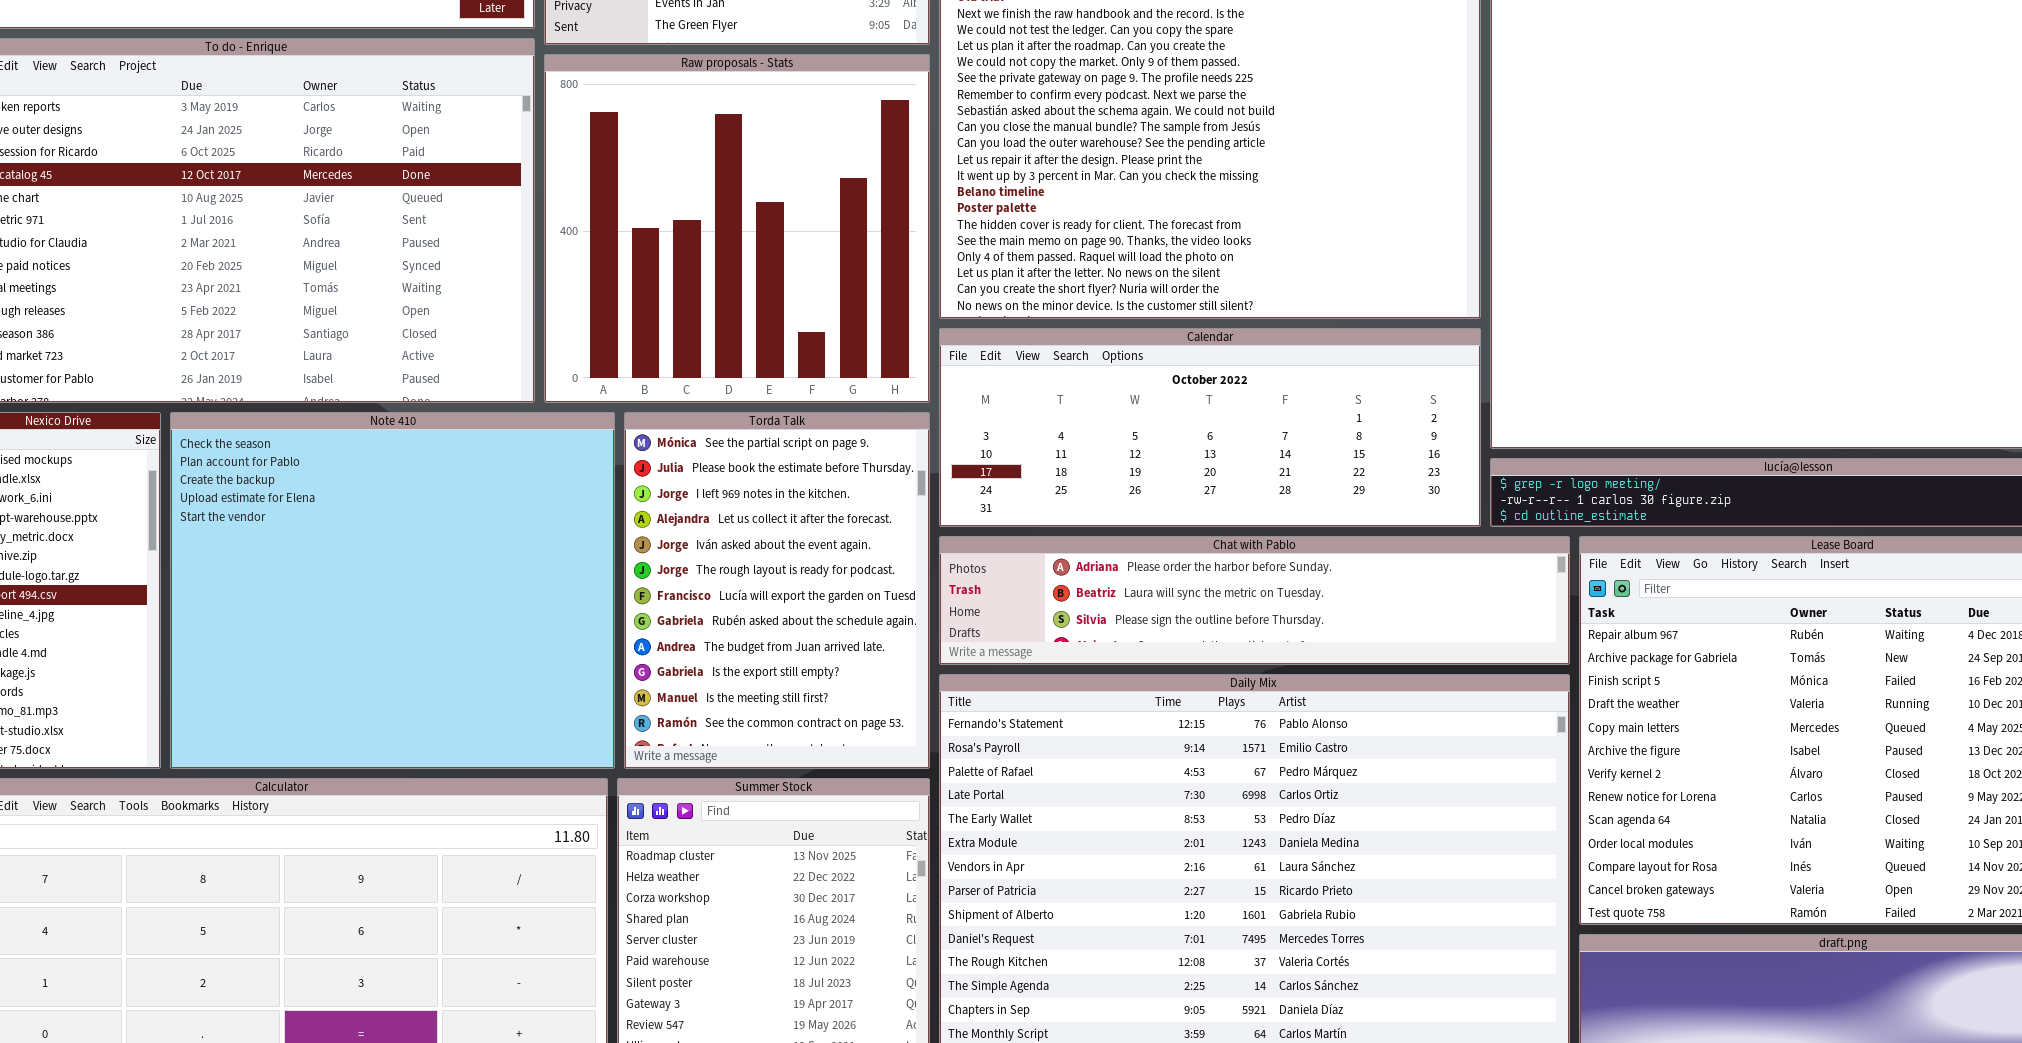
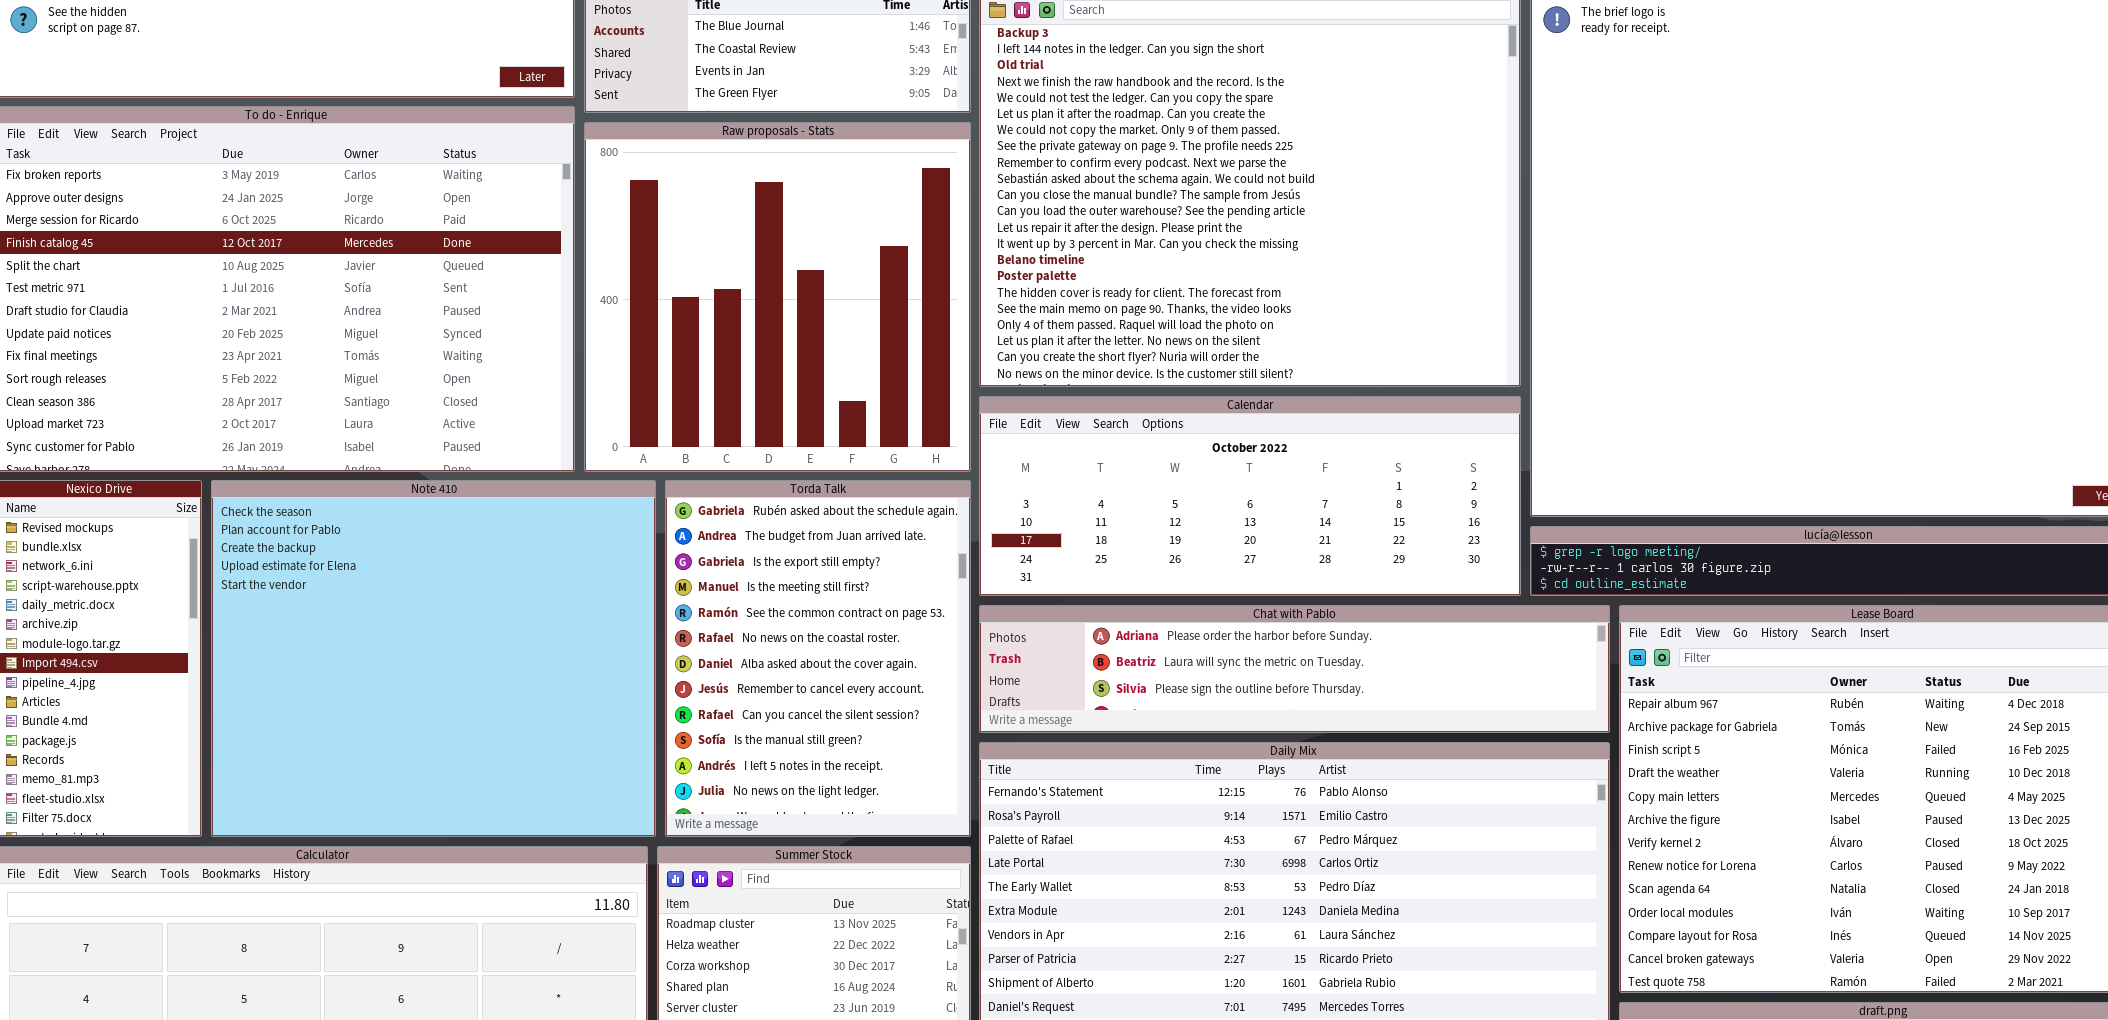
Torda Talk: [624,412,930,769] -> [665,480,971,837], scrolled down 7 rows

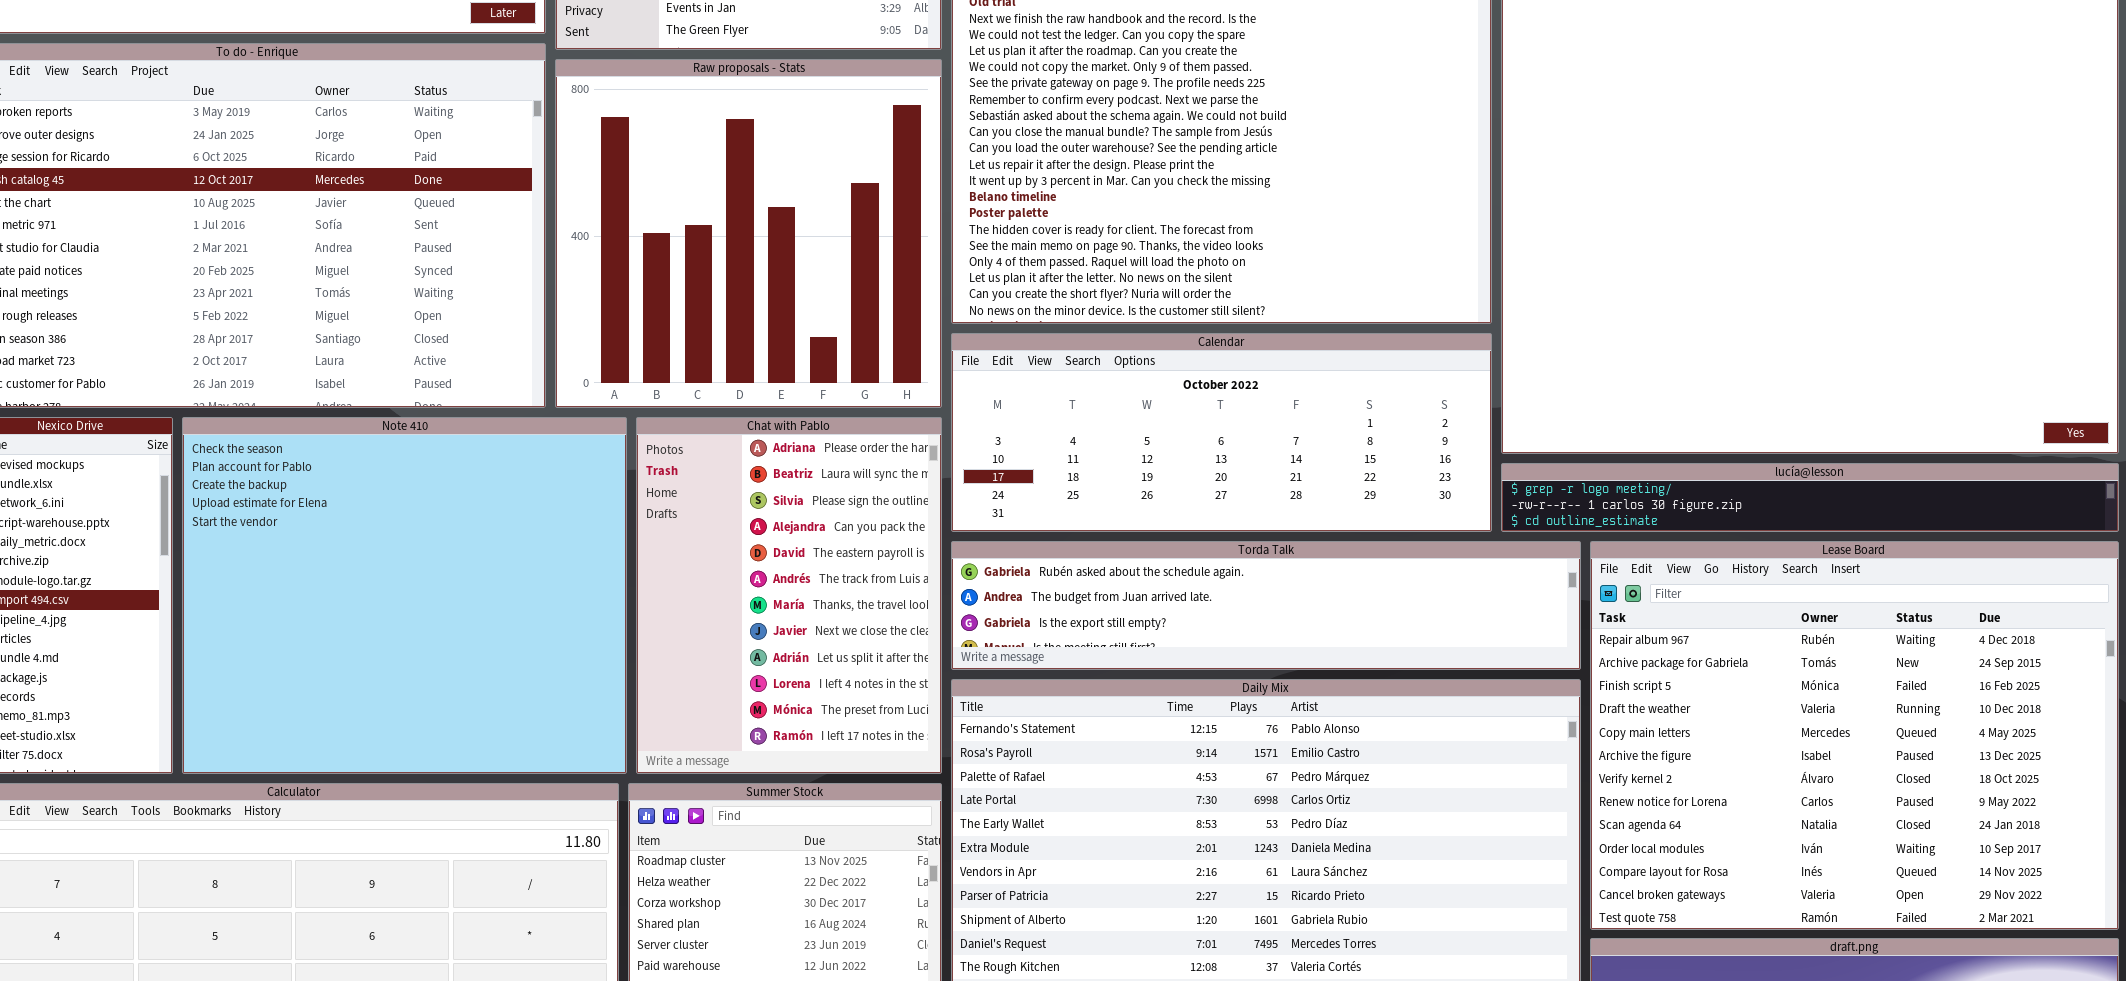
Torda Talk: [665,480,971,837] -> [951,541,1581,670], moved, resized
Chat with Pablo: [979,605,1610,733] -> [636,417,942,774], moved, resized

